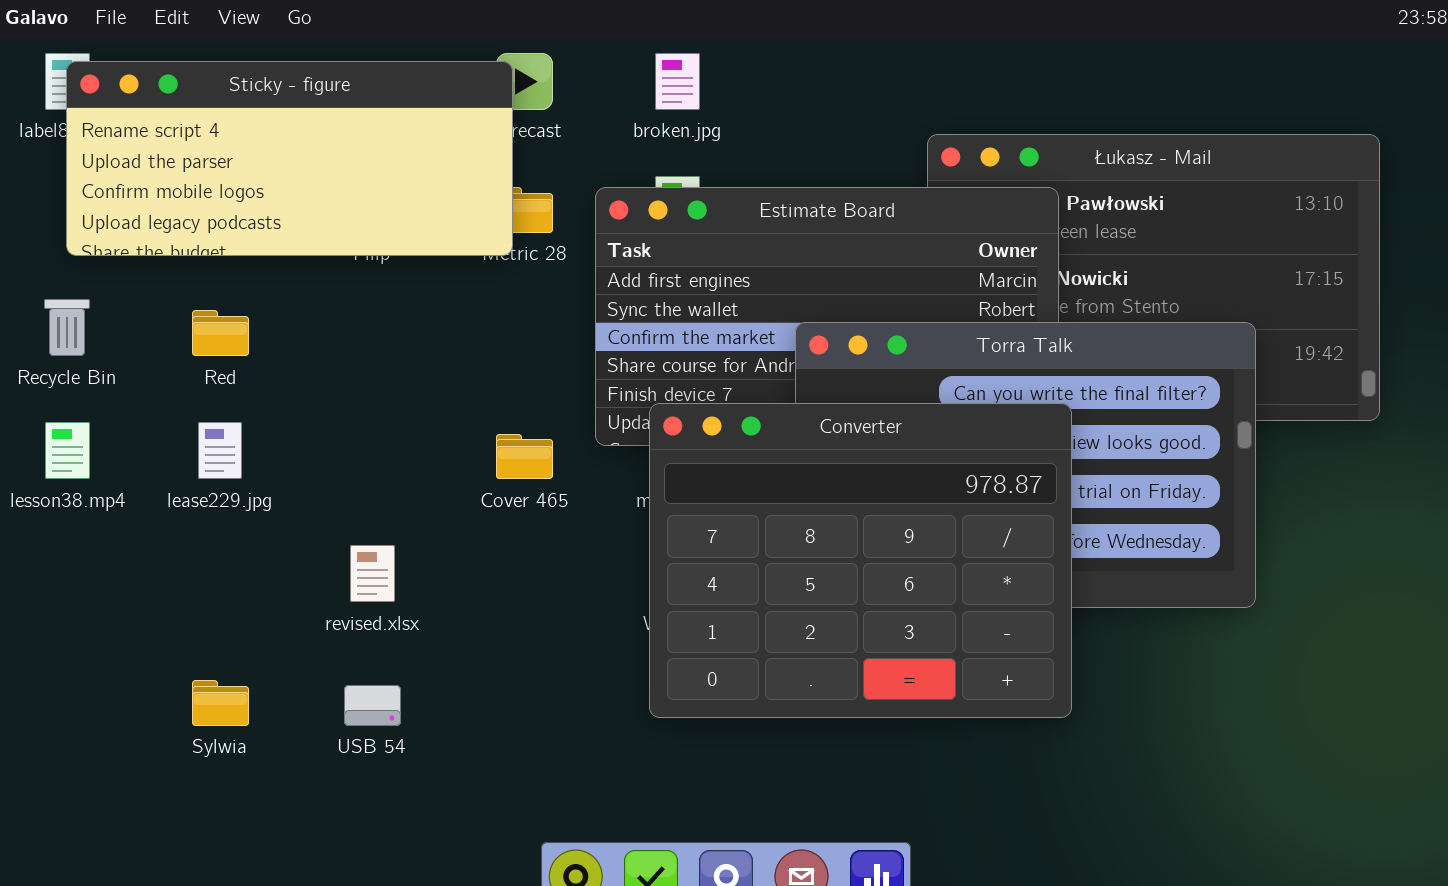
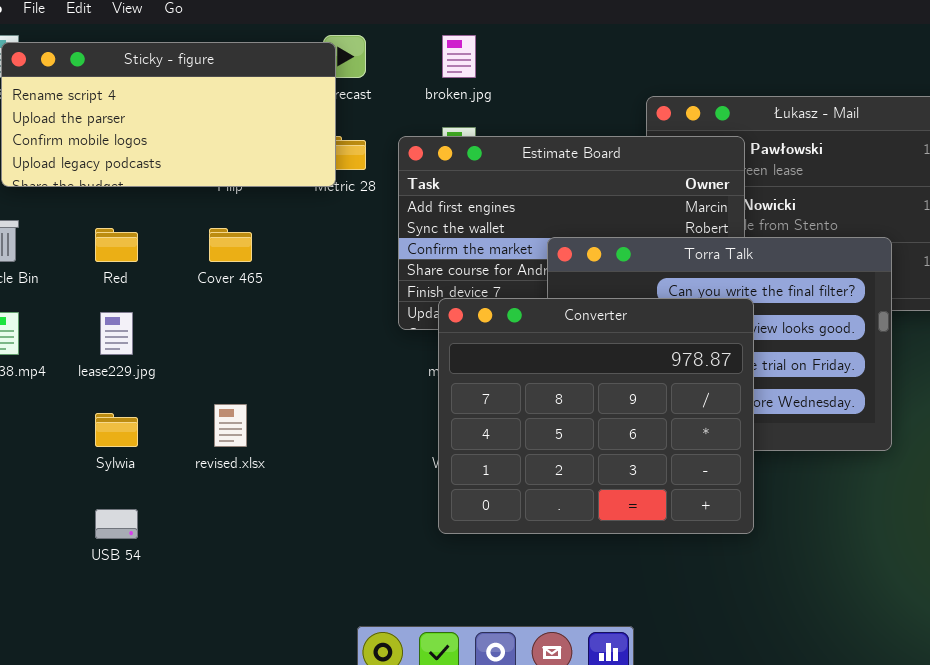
Cover 465: [496,434,553,479] -> [209,228,252,262], moved
Sylwia: [192,680,249,726] -> [95,413,138,447], moved
USB 54: [344,685,401,726] -> [95,509,138,539], moved

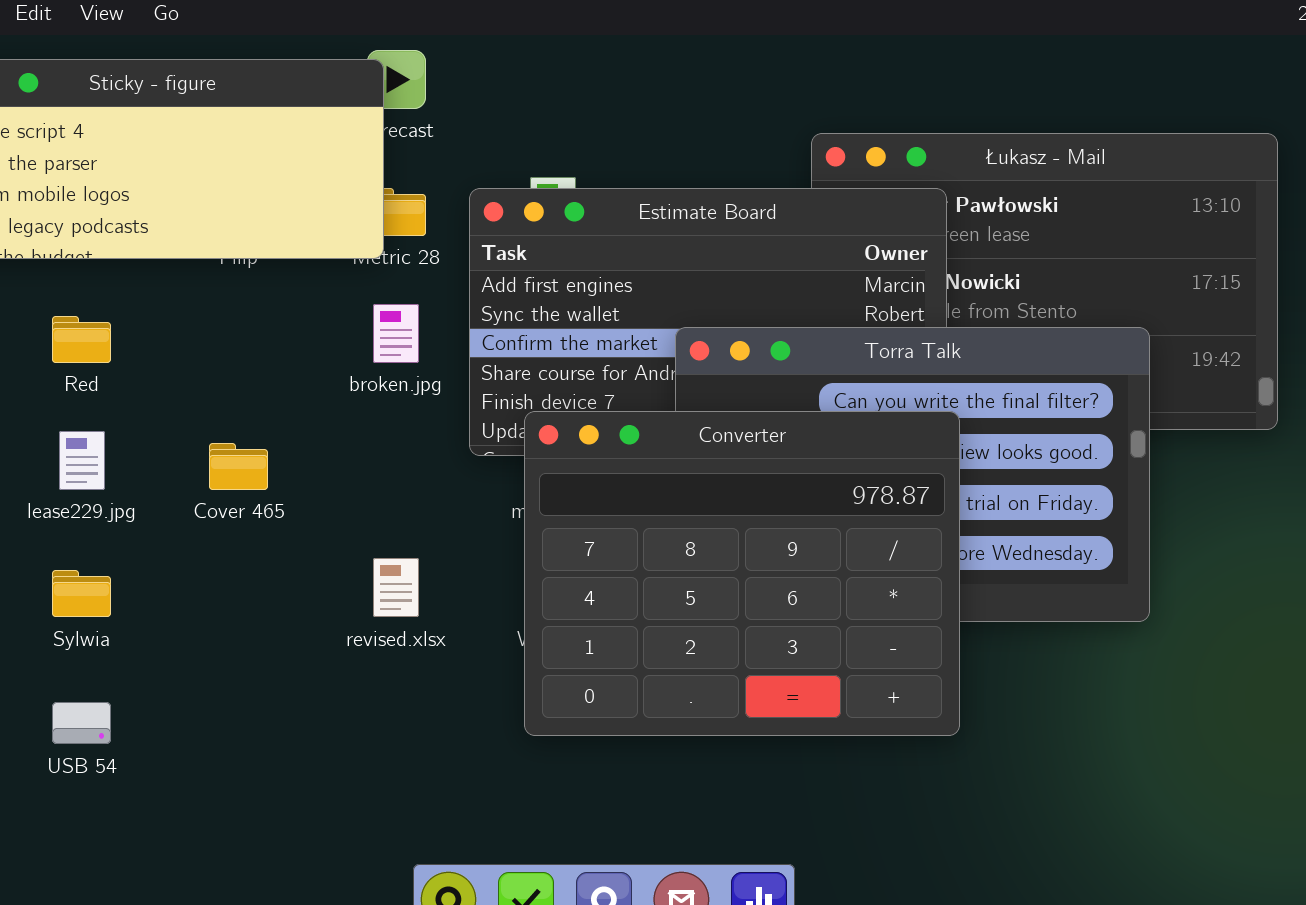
broken.jpg: [442,35,476,78] -> [373,304,419,363], moved
Cover 465: [209,228,252,262] -> [209,443,268,490], moved
revised.xlsx: [214,404,247,447] -> [373,558,419,617], moved

